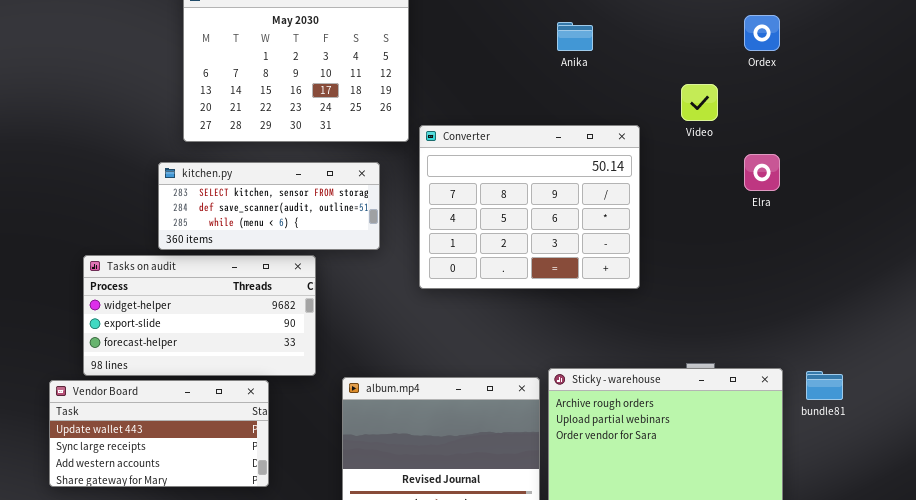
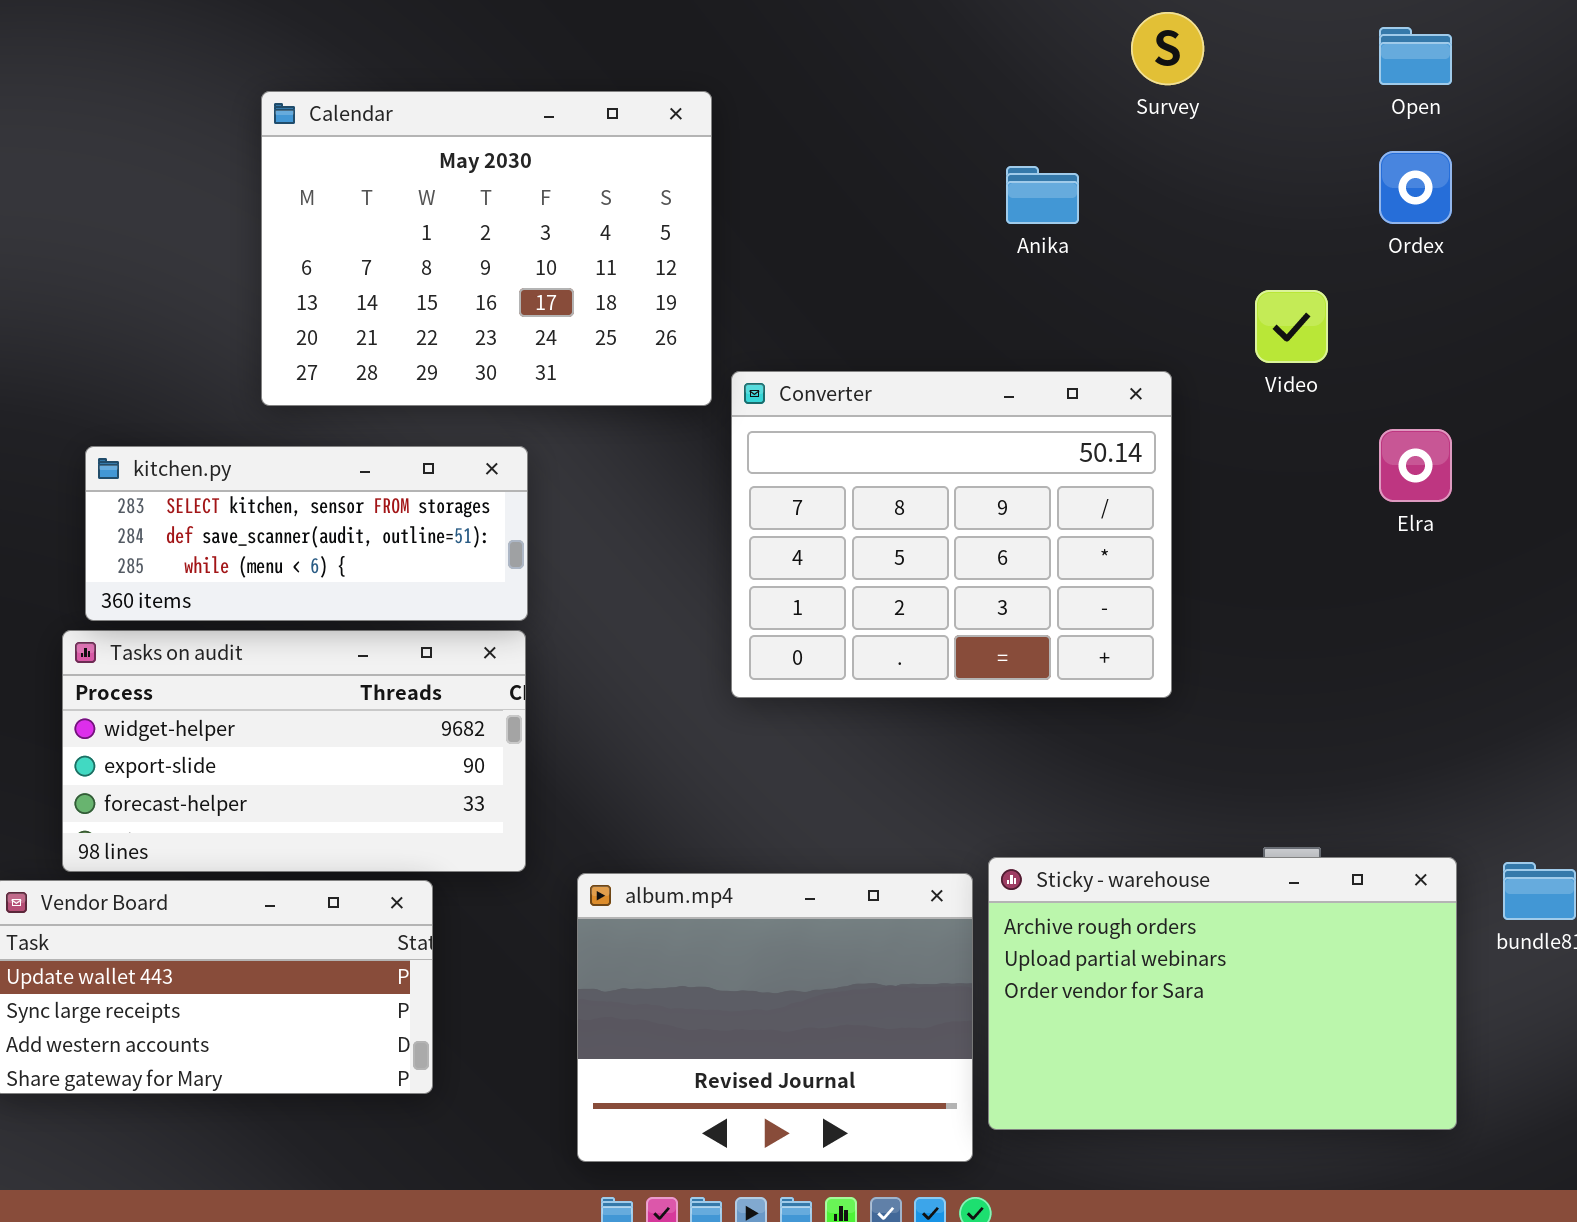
kitchen.py: [158,162,380,250] -> [85,446,528,621], moved

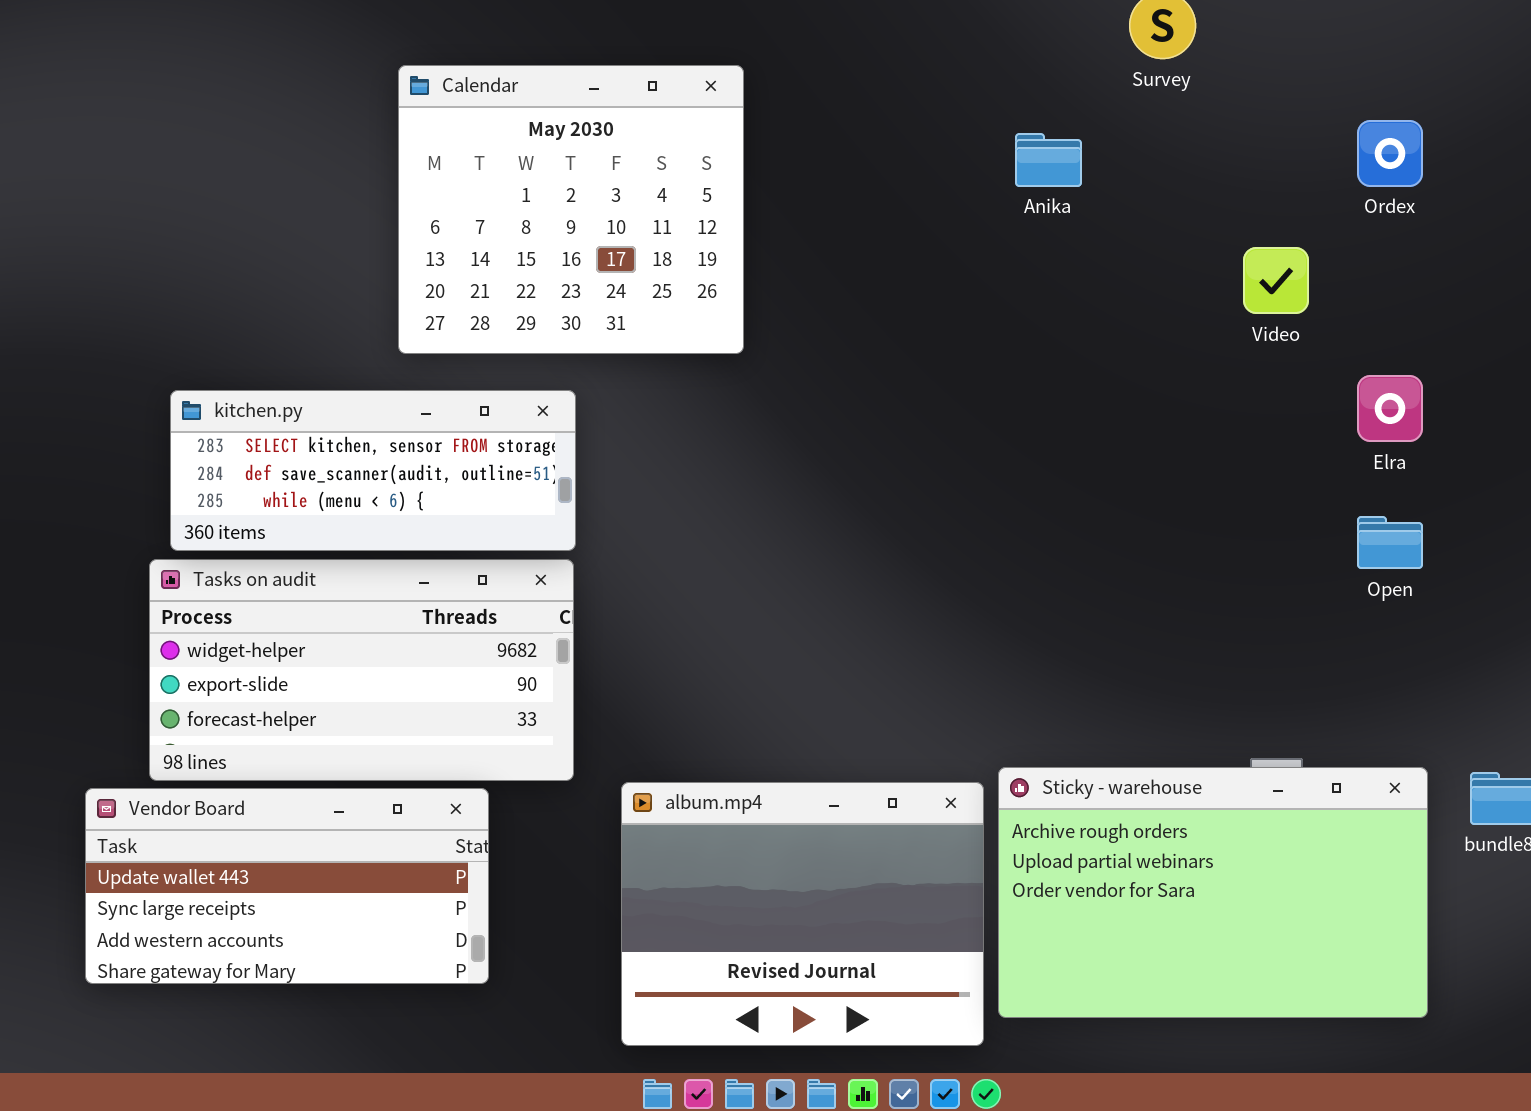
Open: [1379,27,1452,85] -> [1357,516,1423,569], moved
Calendar: [261,91,712,406] -> [398,65,744,354], resized
Converter: [731,371,1172,698] -> none, closed

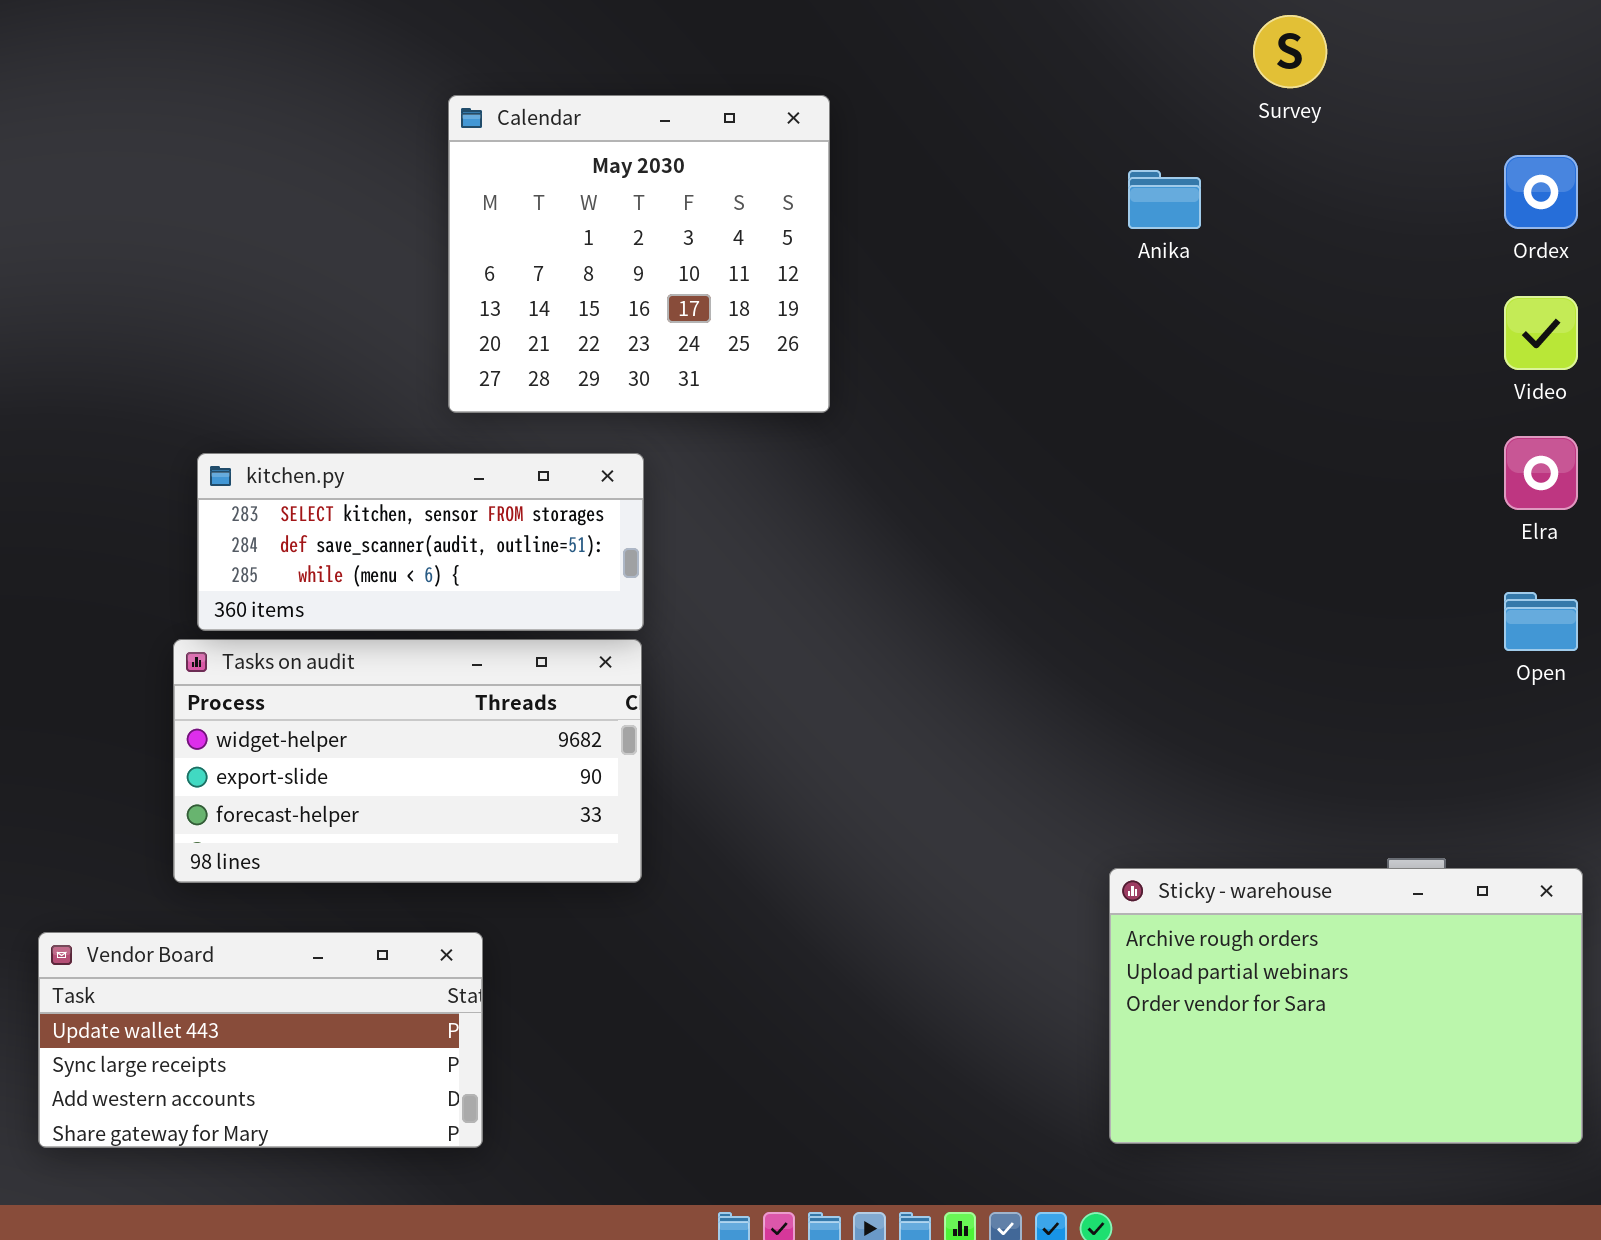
Video: [1243,247,1309,314] -> [1504,296,1578,370], moved
album.mp4: [621,782,984,1046] -> none, closed
Vendor Board: [85,788,489,984] -> [38,932,483,1148], moved

